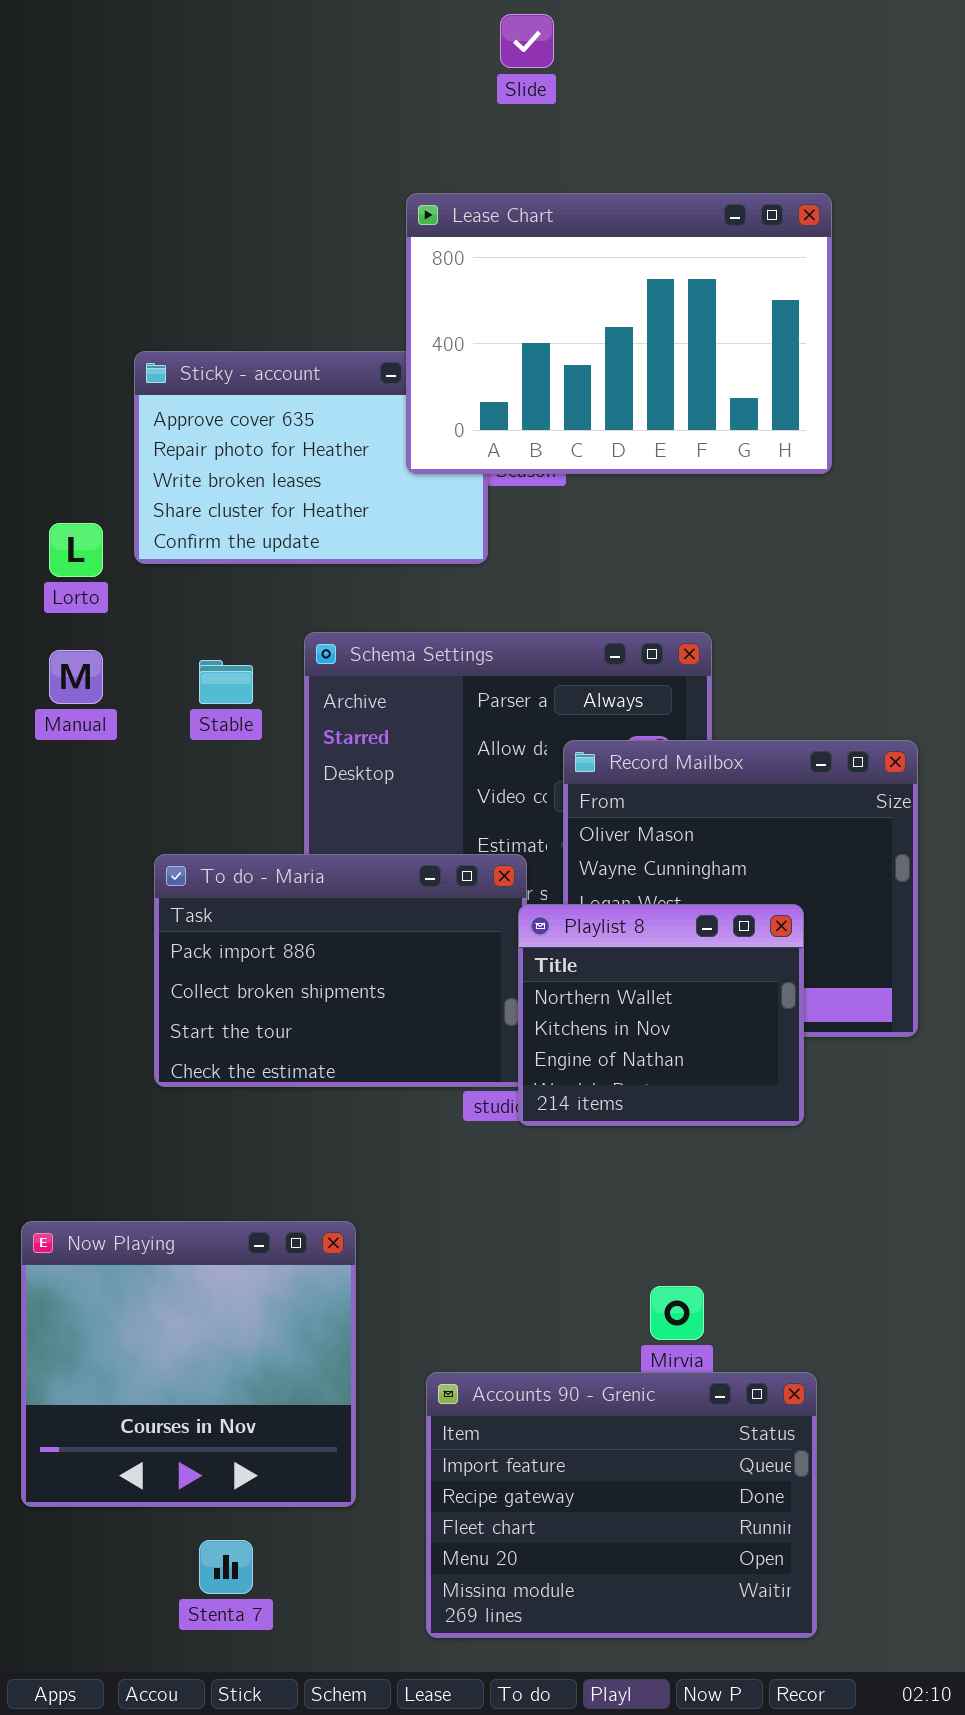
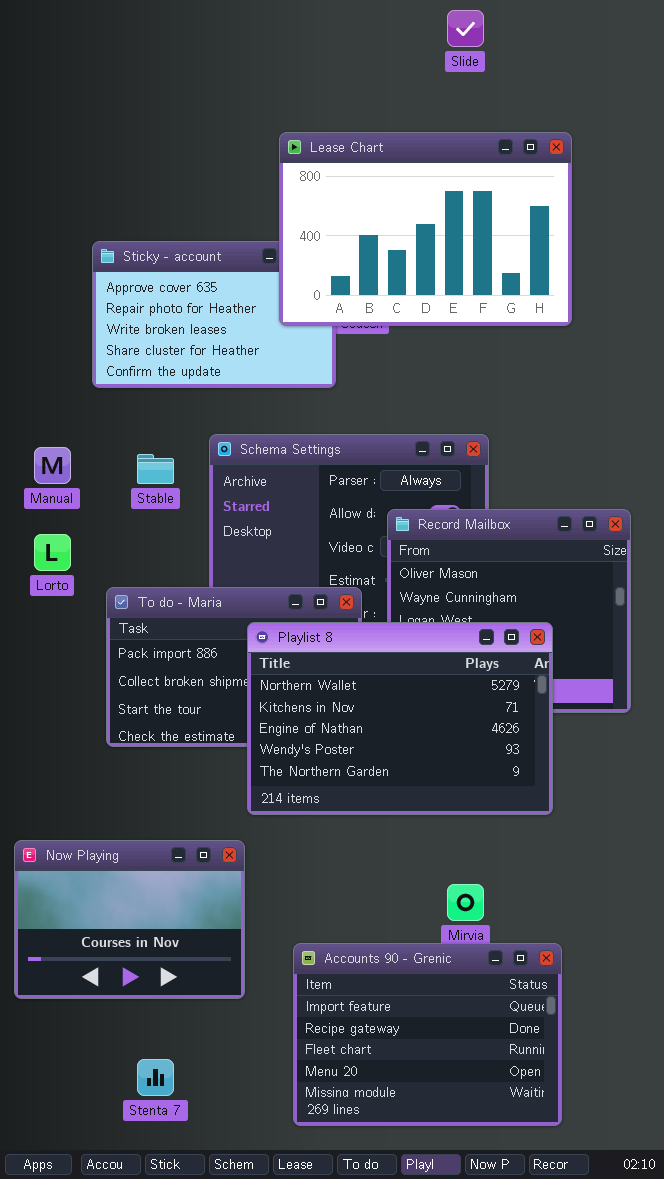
Slide: [500,14,554,68] -> [447,10,484,47], moved
Lorto: [49,523,103,577] -> [34,534,71,571], moved
Playlist 8: [518,904,804,1126] -> [247,622,553,815], resized
Now Playing: [21,1221,356,1507] -> [14,840,245,999], resized

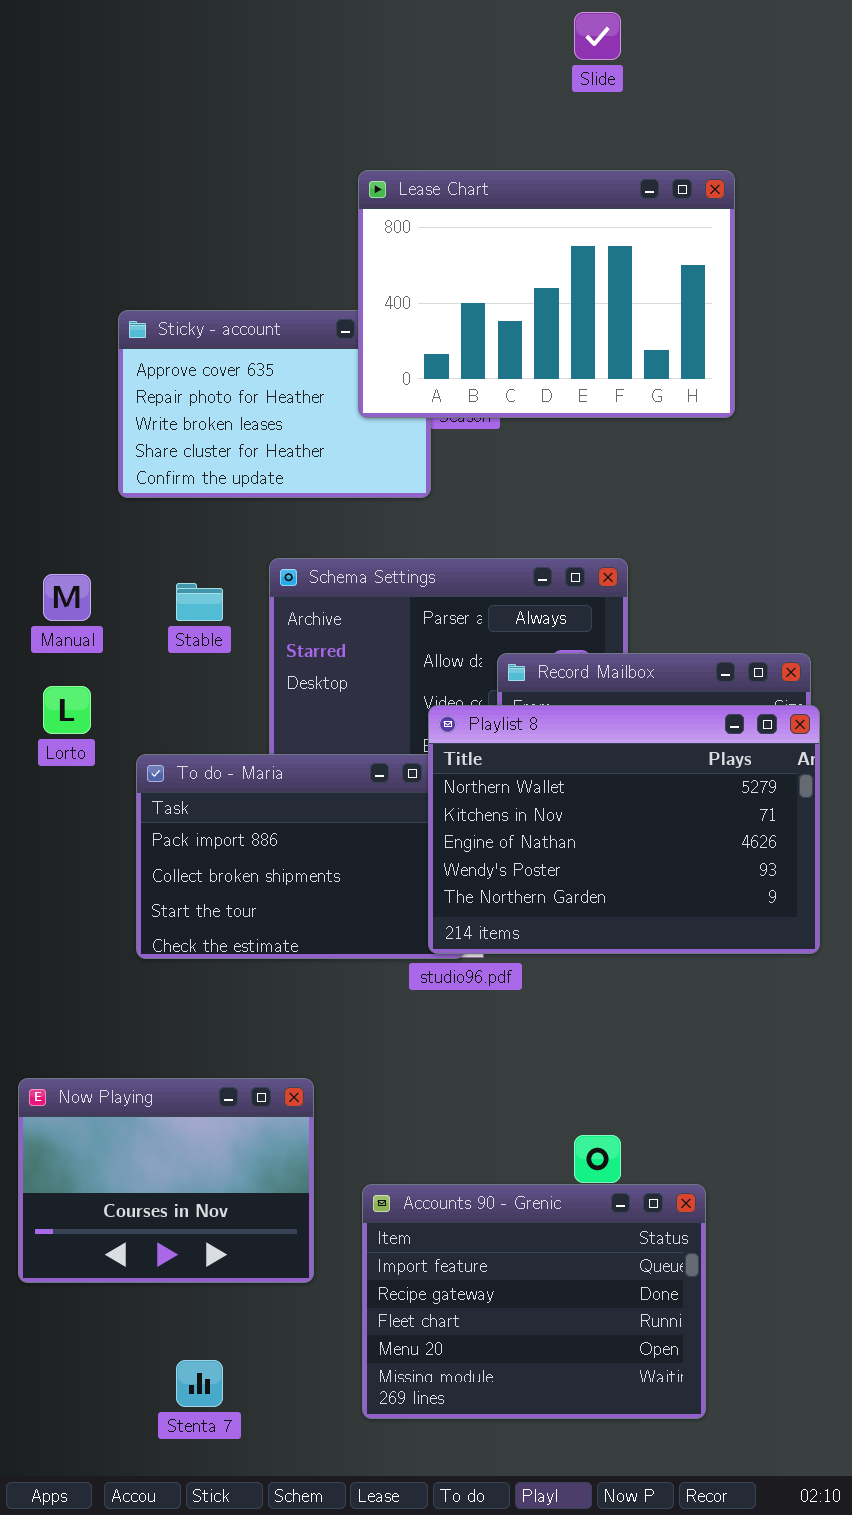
Playlist 8: [247,622,553,815] -> [428,705,820,954], moved
Accounts 90 - Grenic: [293,943,562,1126] -> [362,1184,706,1419], moved

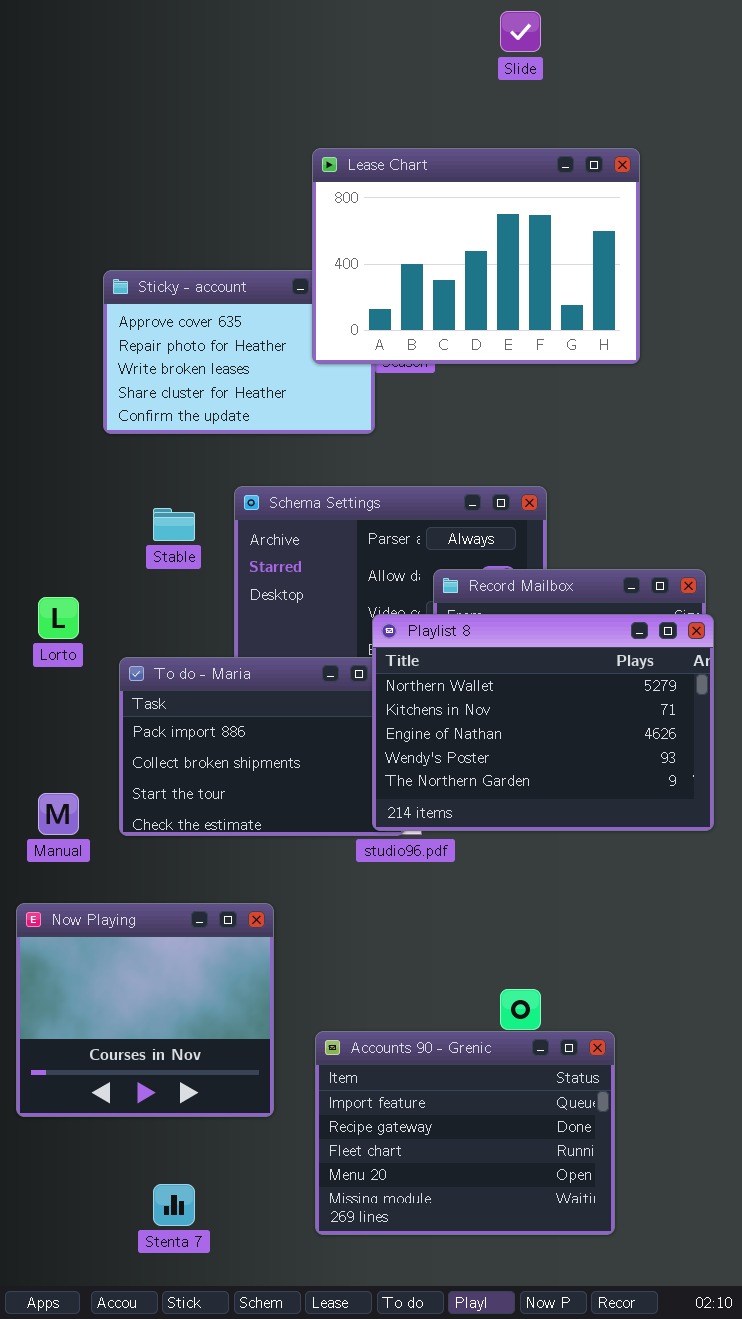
Manual: [43,574,91,621] -> [38,793,79,835], moved
Now Playing: [18,1078,314,1283] -> [16,903,274,1117], resized

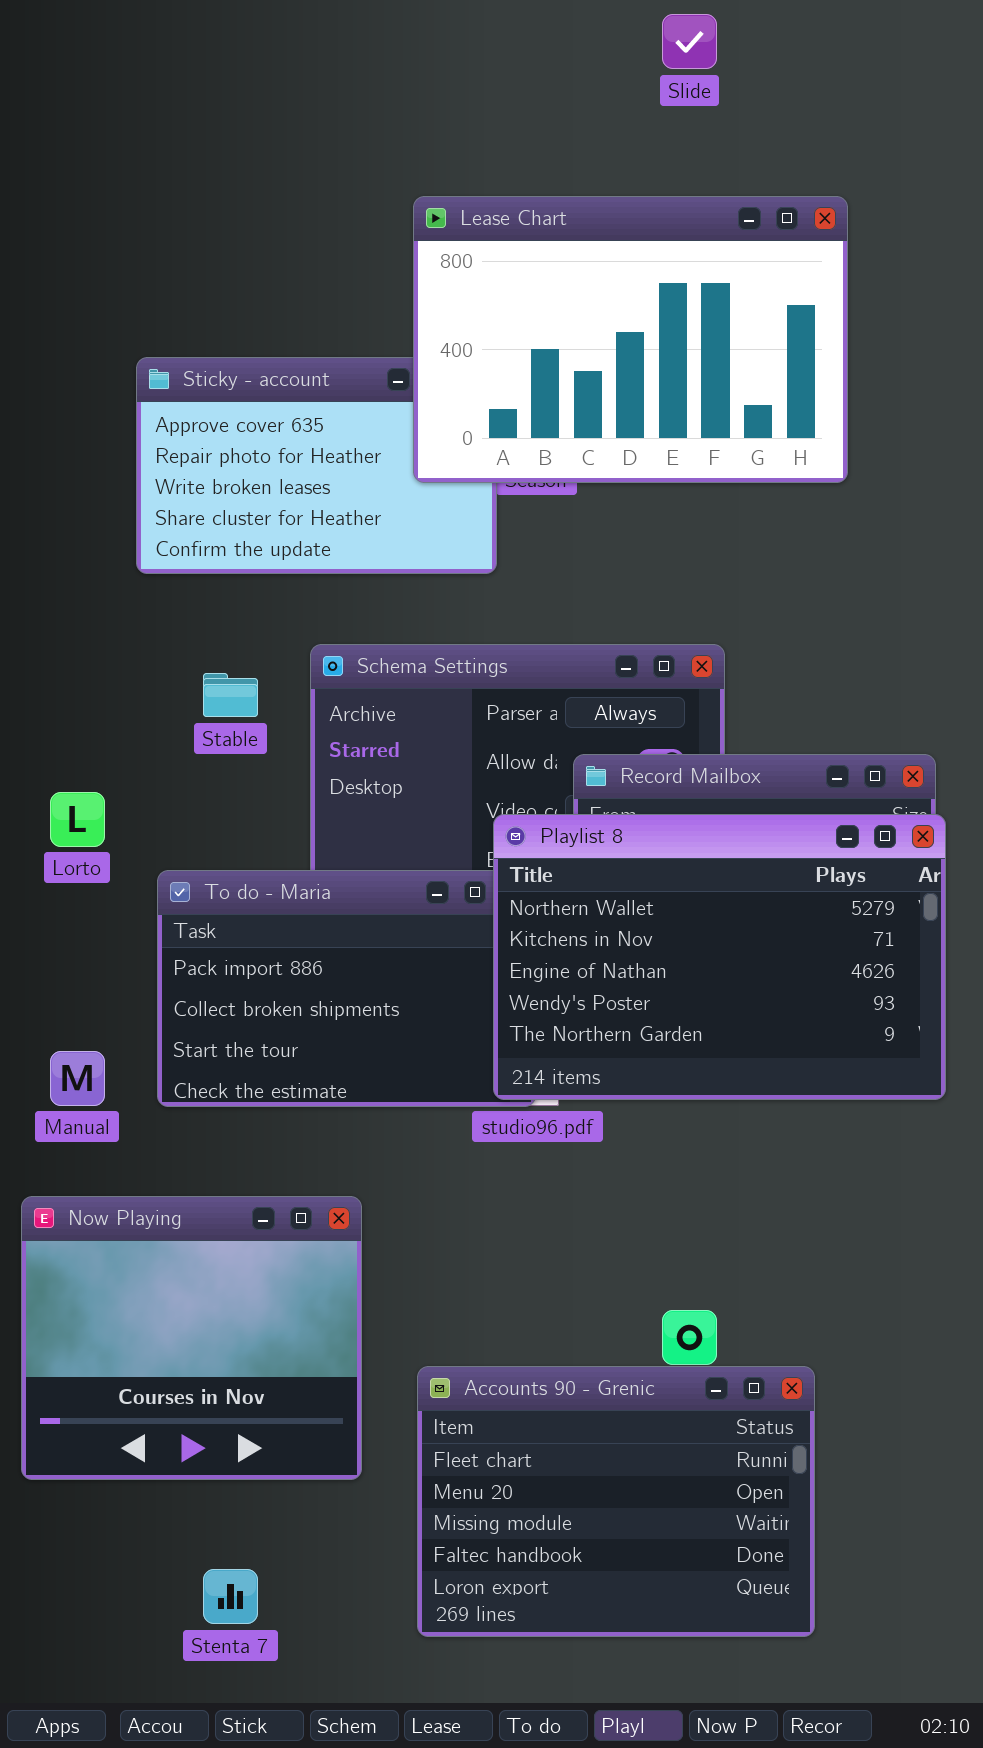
Accounts 90 - Grenic: [315,1031,615,1235] -> [417,1366,815,1637], scrolled down 2 rows

